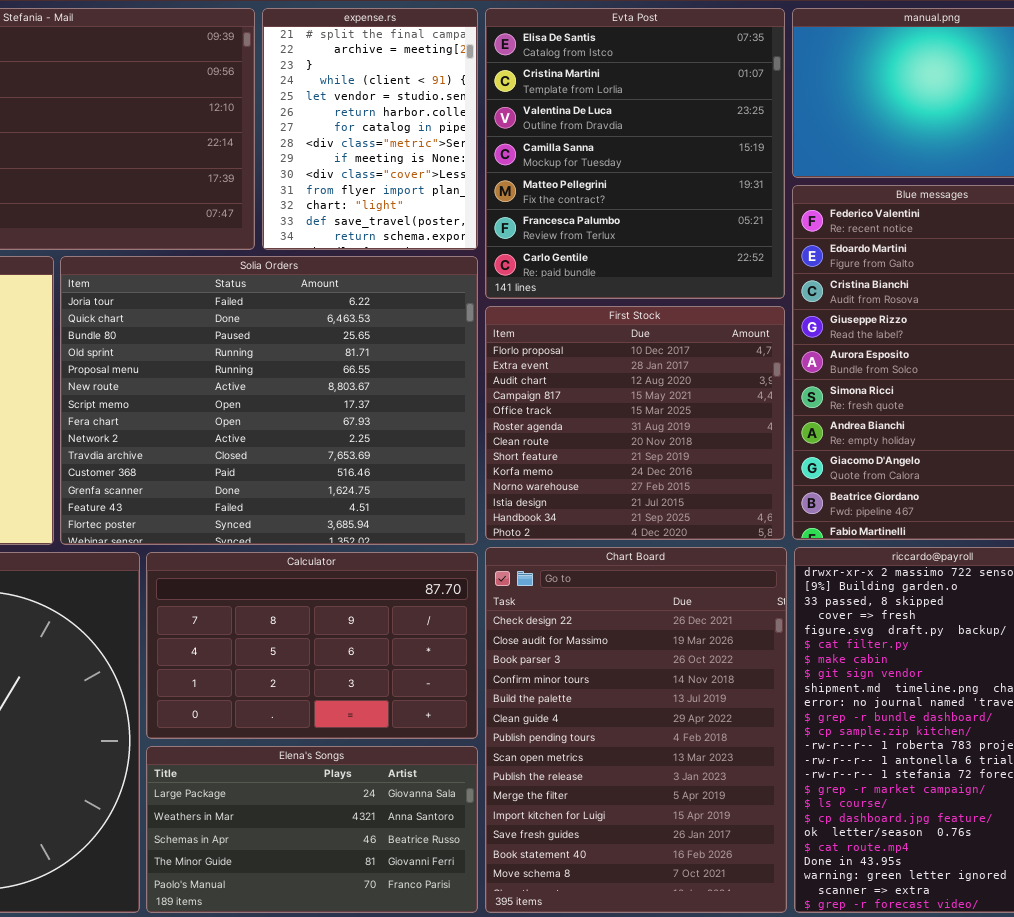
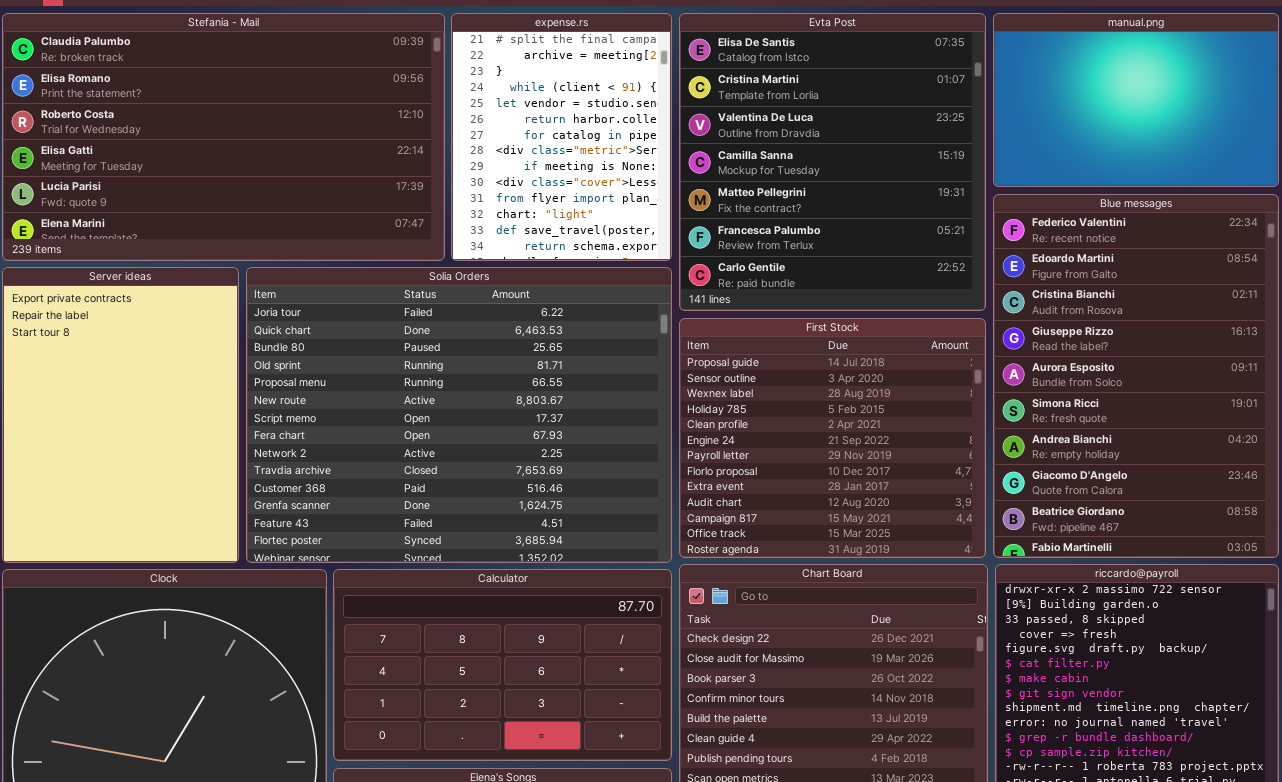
First Stock: [485,306,785,540] -> [679,318,986,558], scrolled up 7 rows

